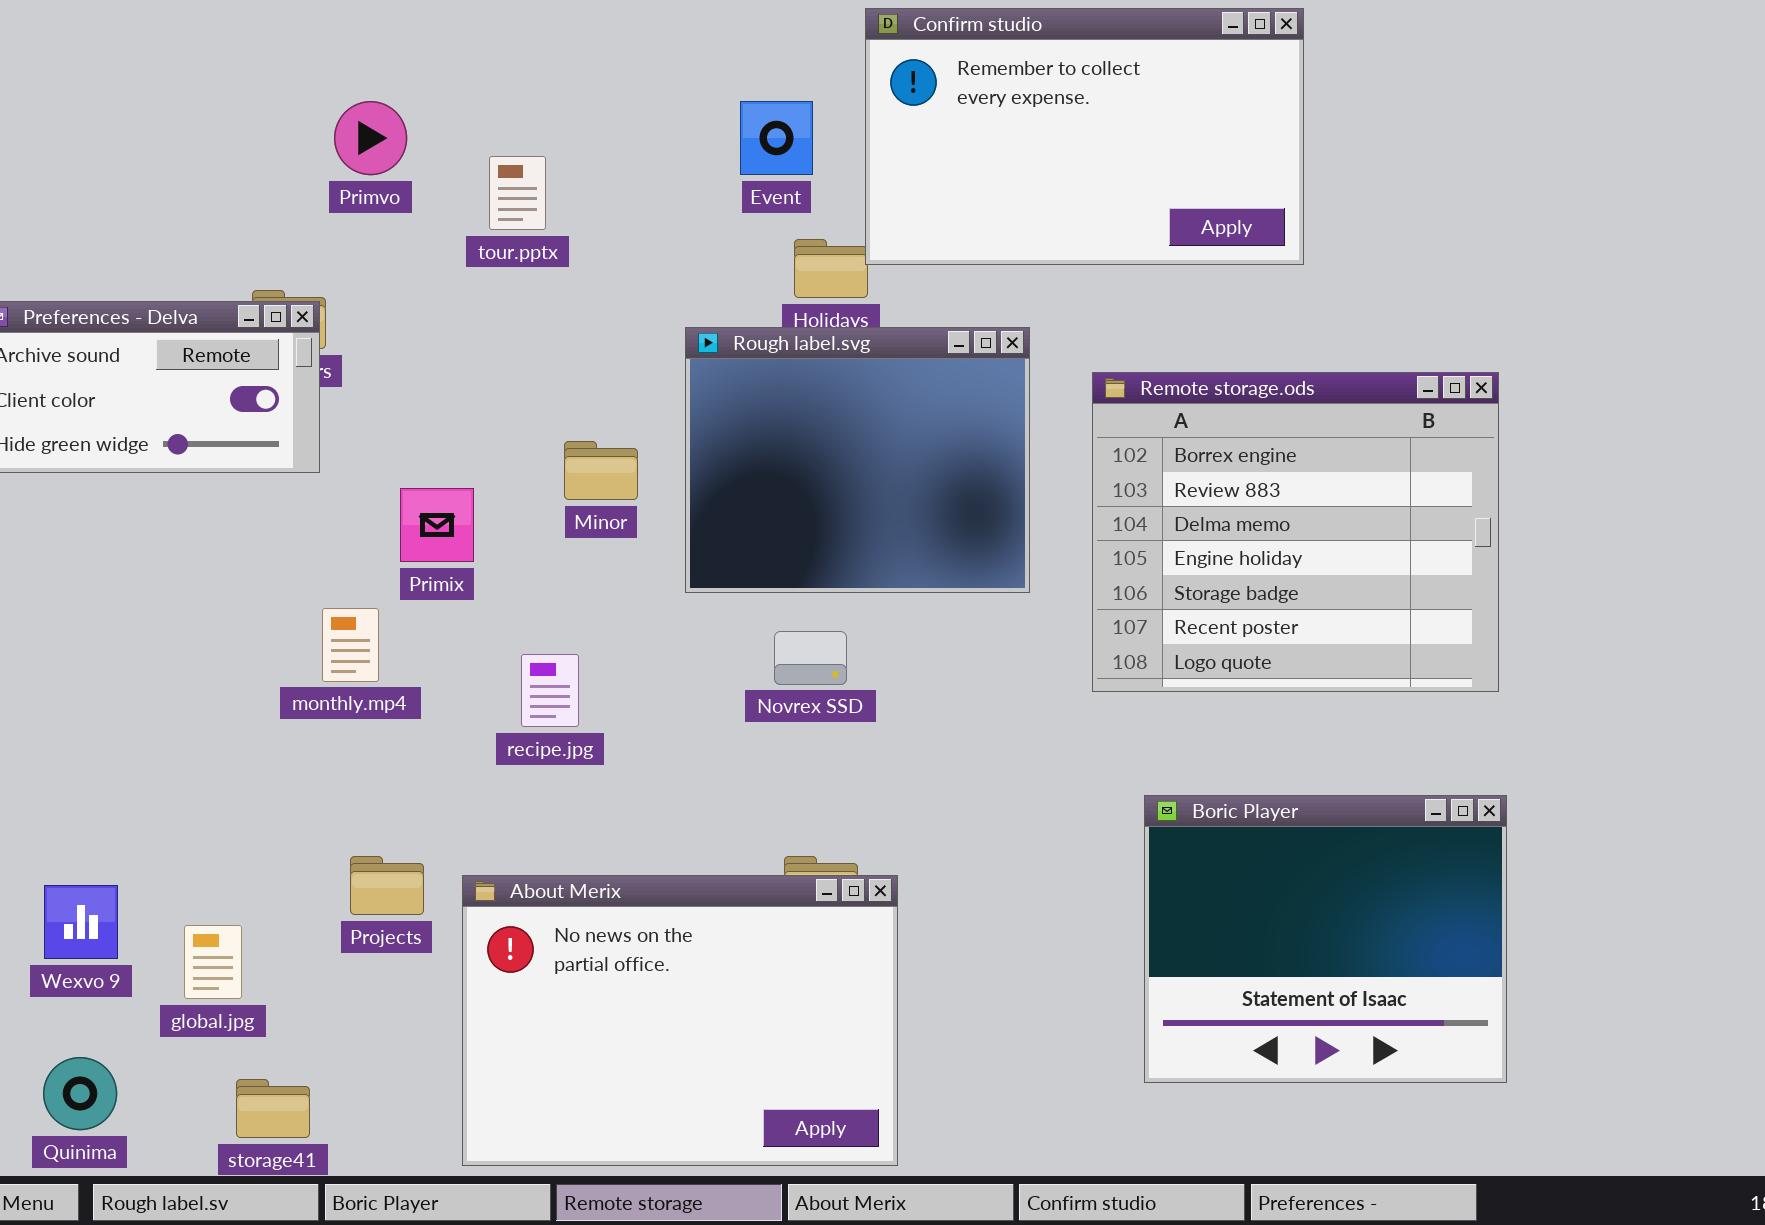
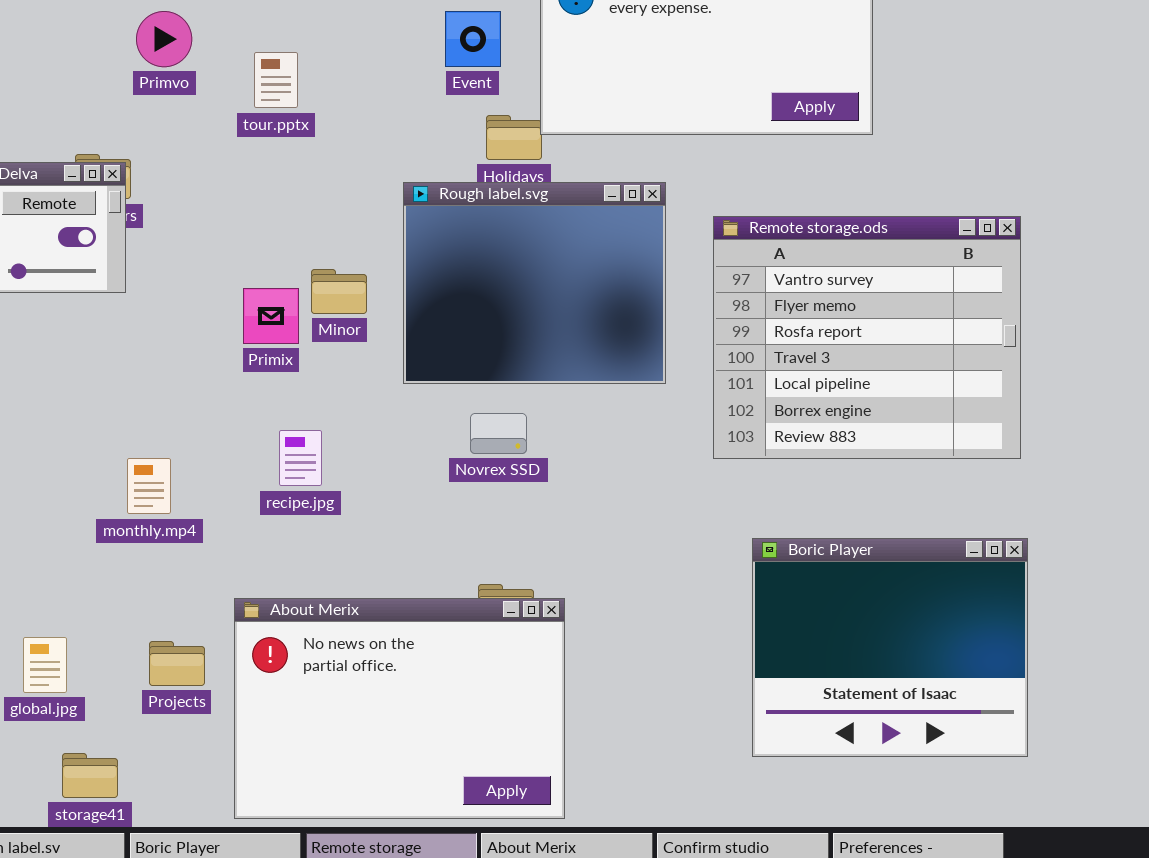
Remote storage.ods: [1092,372,1499,692] -> [713,216,1021,459], scrolled up 5 rows
Primix: [400,488,474,562] -> [243,288,299,344], moved
monthly.mp4: [322,608,379,682] -> [127,458,171,514], moved
Projects: [350,856,424,915] -> [149,641,205,686], moved

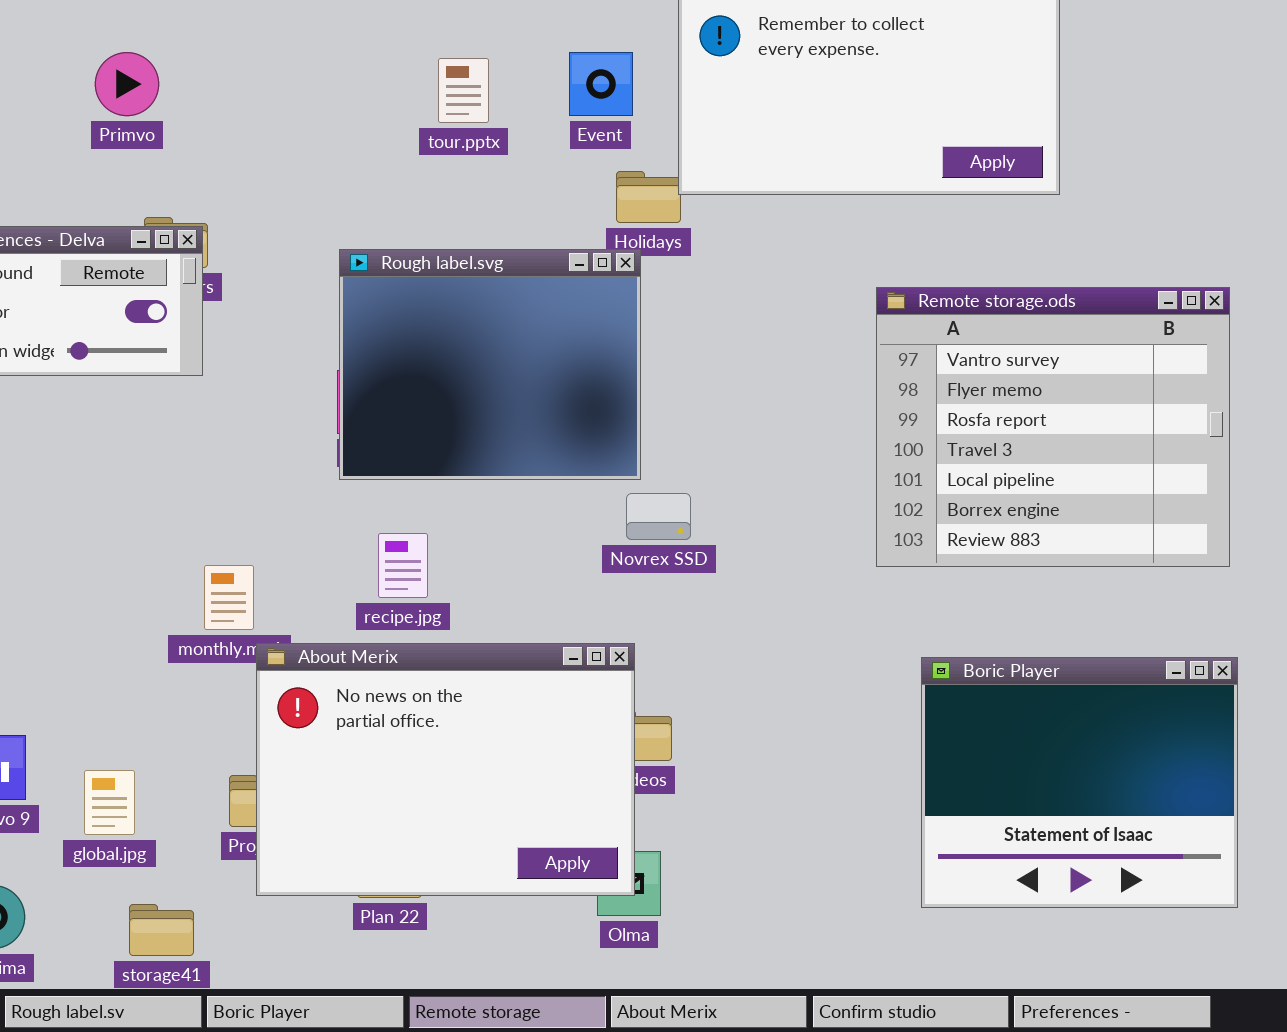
Primvo: [136,11,192,67] -> [95,52,159,116], moved
tour.pptx: [254,52,298,108] -> [438,58,489,123], moved
Rough label.svg: [403,182,666,384] -> [339,249,641,480], moved
Novrex SSD: [470,413,527,454] -> [626,493,691,540], moved
About Merix: [234,598,565,819] -> [256,643,635,896], moved

